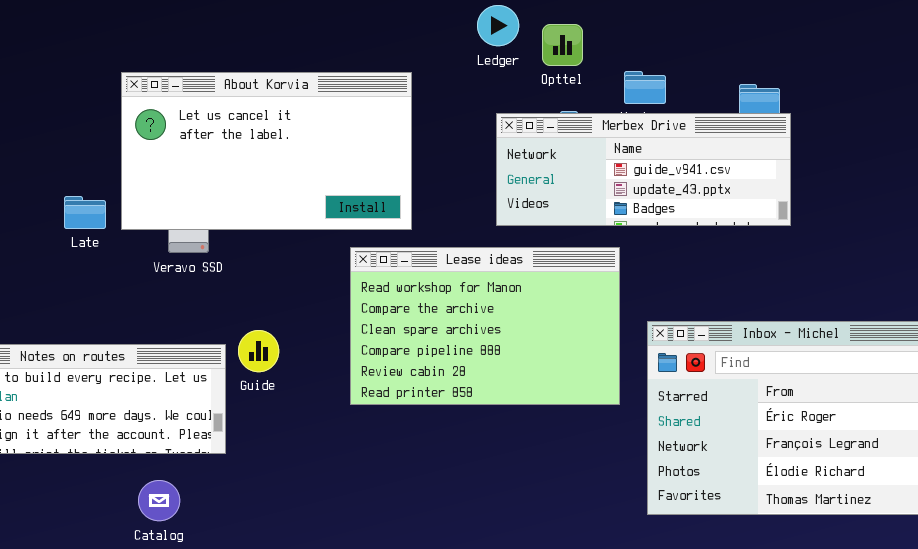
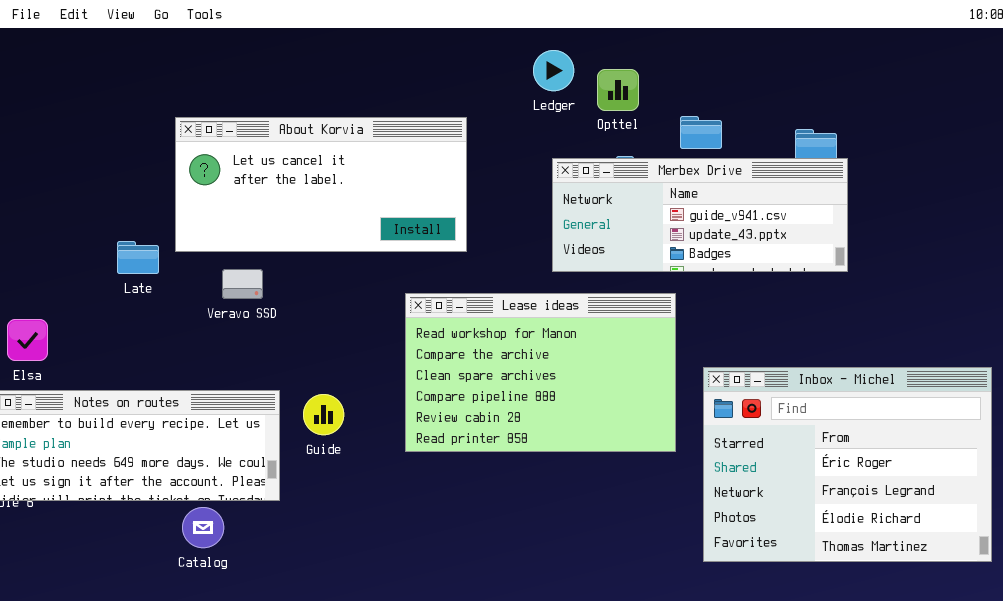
About Korvia: [121,72,412,230] -> [175,117,467,252], resized
Guide: [238,330,279,372] -> [303,394,344,435], moved
Catalog: [138,480,180,521] -> [182,507,224,548], moved

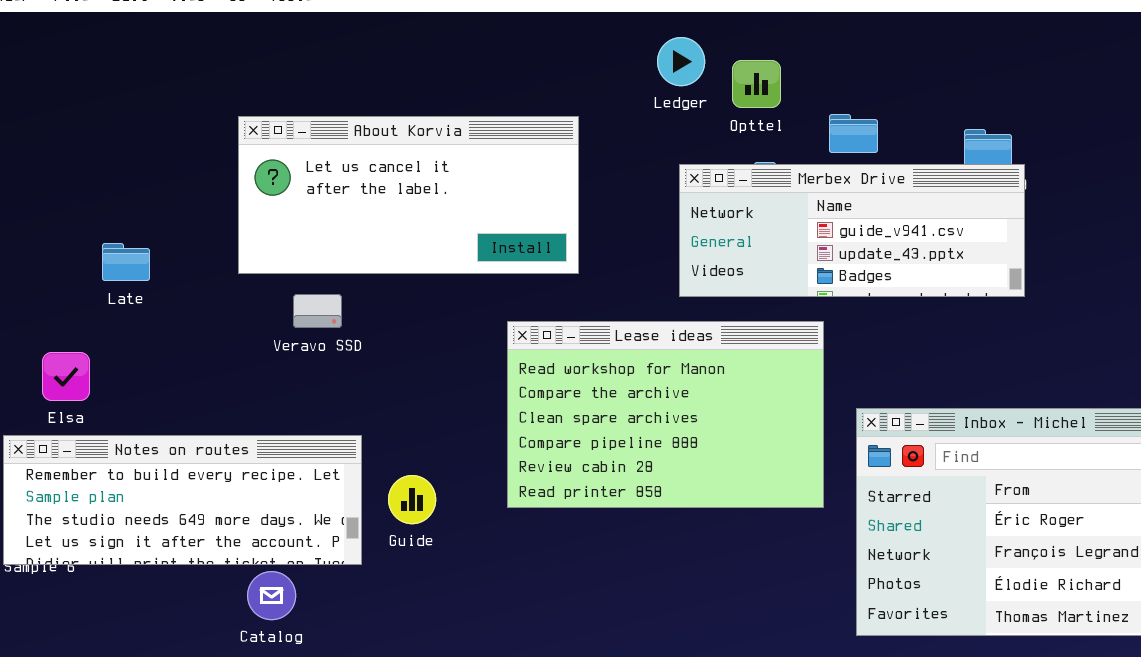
Late: [117,241,159,274] -> [102,243,150,281], moved
Guide: [303,394,344,435] -> [388,475,436,524], moved

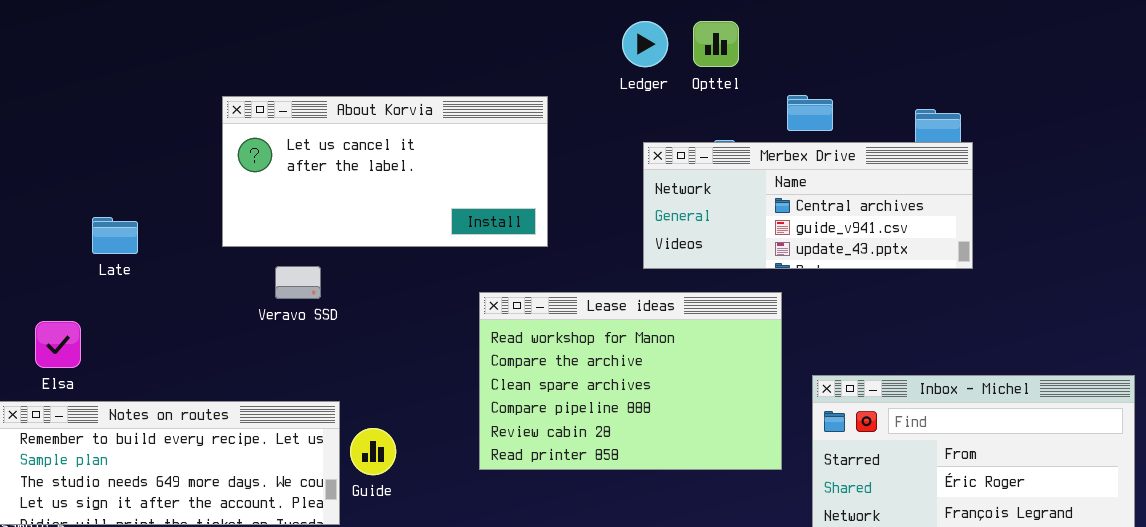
Opttel: [732,60,781,108] -> [693,21,739,67], moved
Merbex Drive: [679,164,1025,297] -> [643,142,973,269], scrolled up 1 row
Guide: [388,475,436,524] -> [350,428,396,475], moved

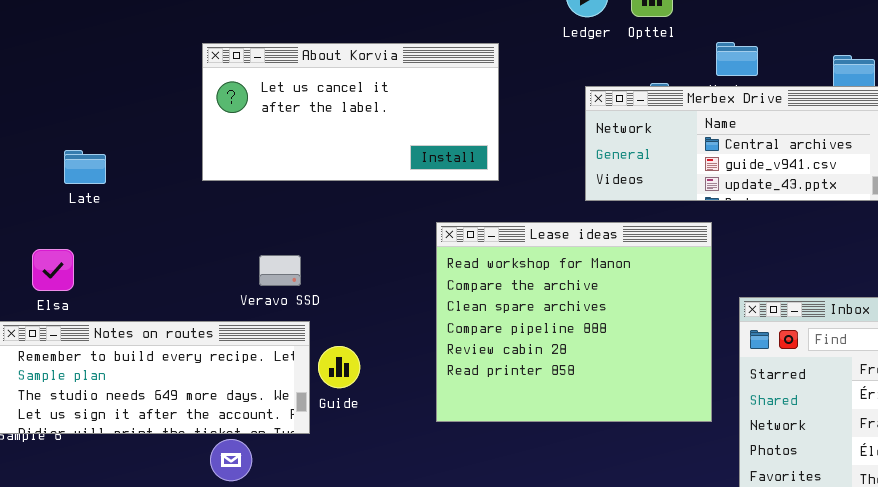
Late: [92,217,138,254] -> [64,150,106,184], moved
Veravo SSD: [275,266,321,299] -> [259,255,301,286], moved
Lease ideas: [479,292,782,470] -> [436,222,712,422], resized

